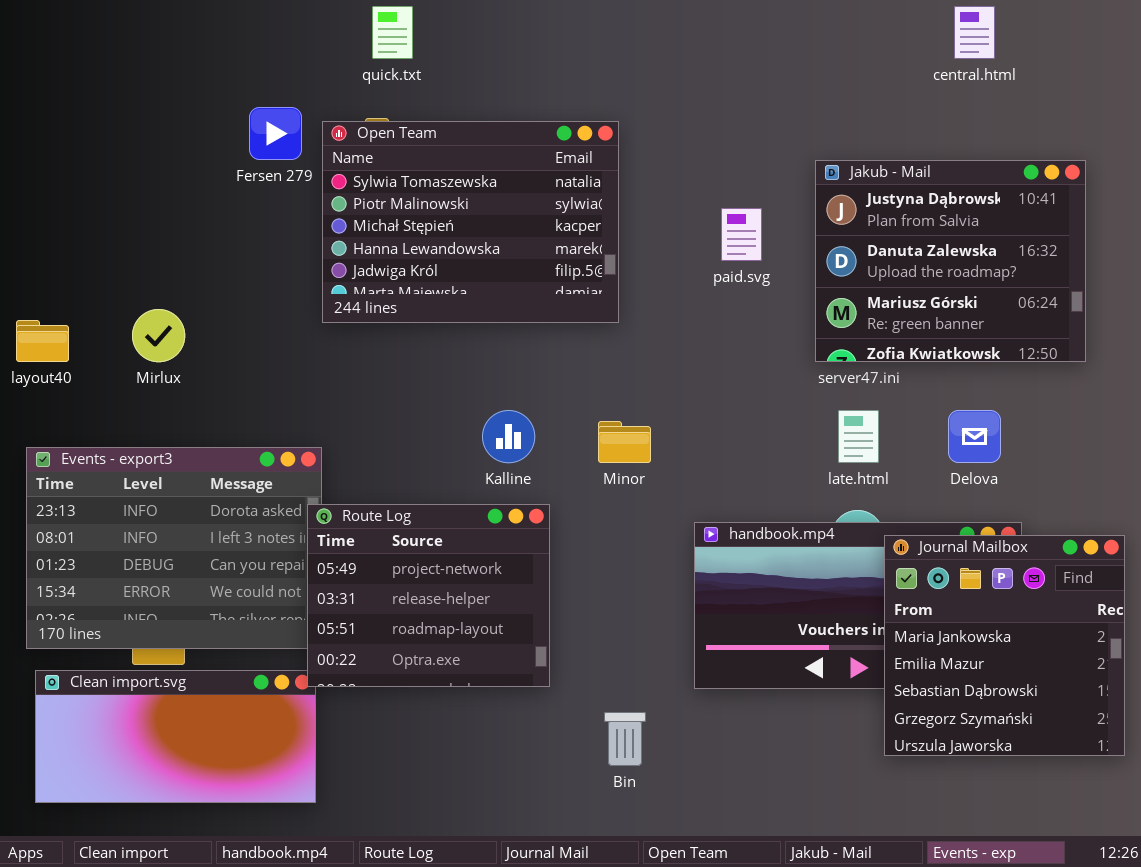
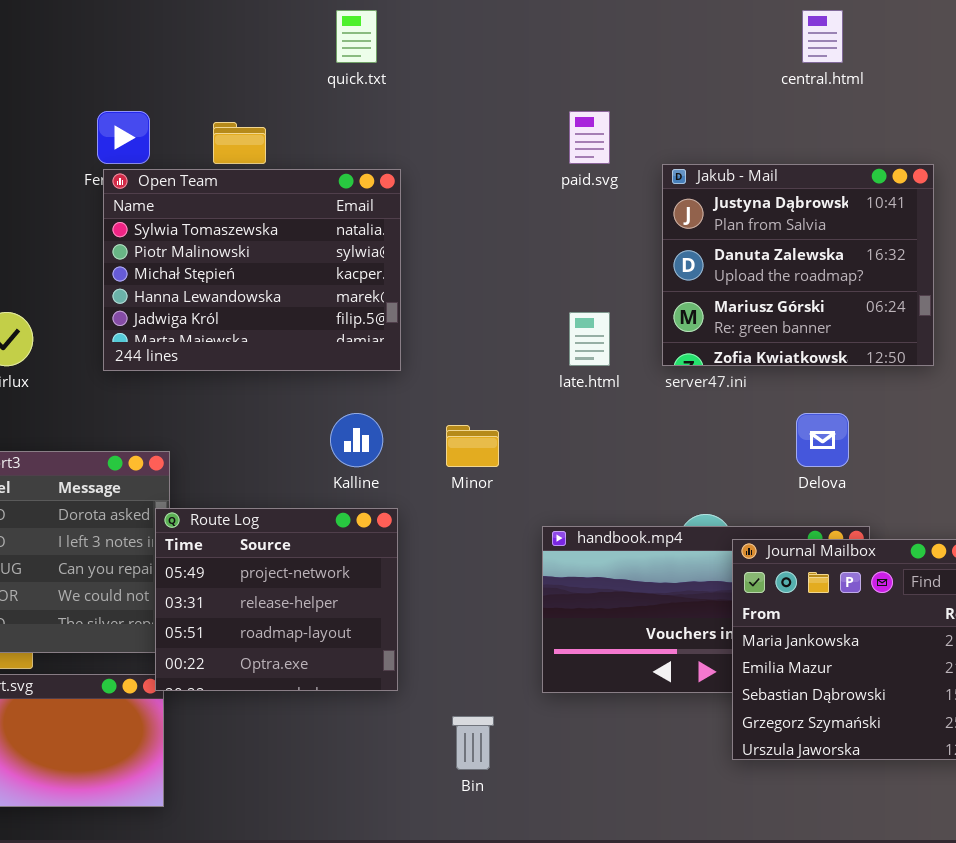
quick.txt: [372,6,413,59] -> [336,10,377,63], moved
Open Team: [322,121,619,323] -> [103,169,401,371], moved
paid.svg: [721,208,762,261] -> [569,111,610,164], moved
late.html: [838,410,879,463] -> [569,312,610,366], moved

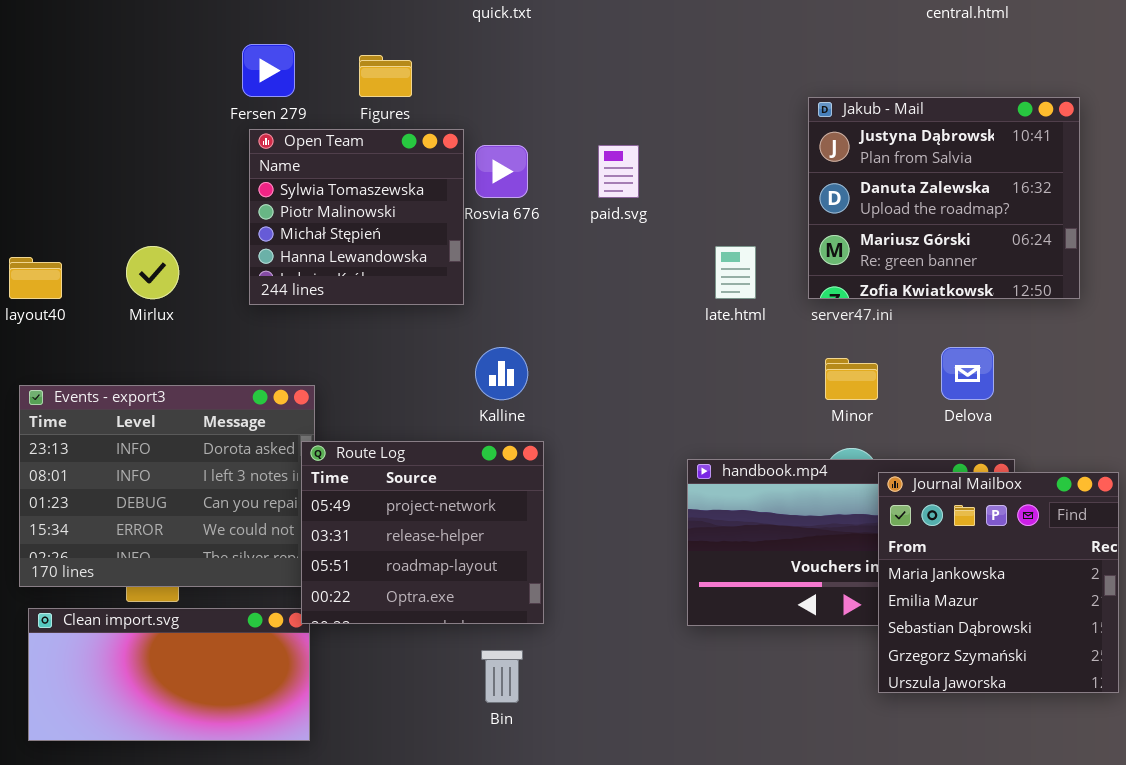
paid.svg: [569,111,610,164] -> [598,145,639,198], moved
Open Team: [103,169,401,371] -> [249,129,464,305], resized
Minor: [446,425,499,467] -> [825,358,878,400], moved
Bin: [452,716,494,770] -> [481,650,523,703], moved

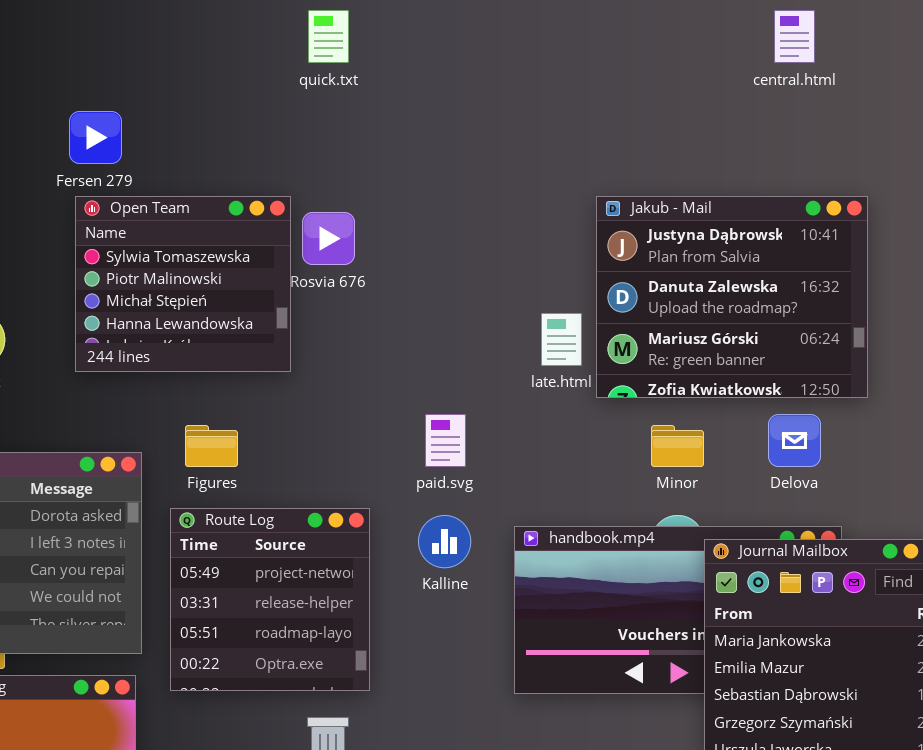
Figures: [359,55,412,97] -> [185,425,238,467], moved
Jakub - Mail: [808,97,1080,299] -> [596,196,868,398], moved
paid.svg: [598,145,639,198] -> [425,414,466,467], moved
Kalline: [475,347,528,400] -> [418,515,471,568], moved
Route Log: [301,441,544,624] -> [170,508,370,691], resized

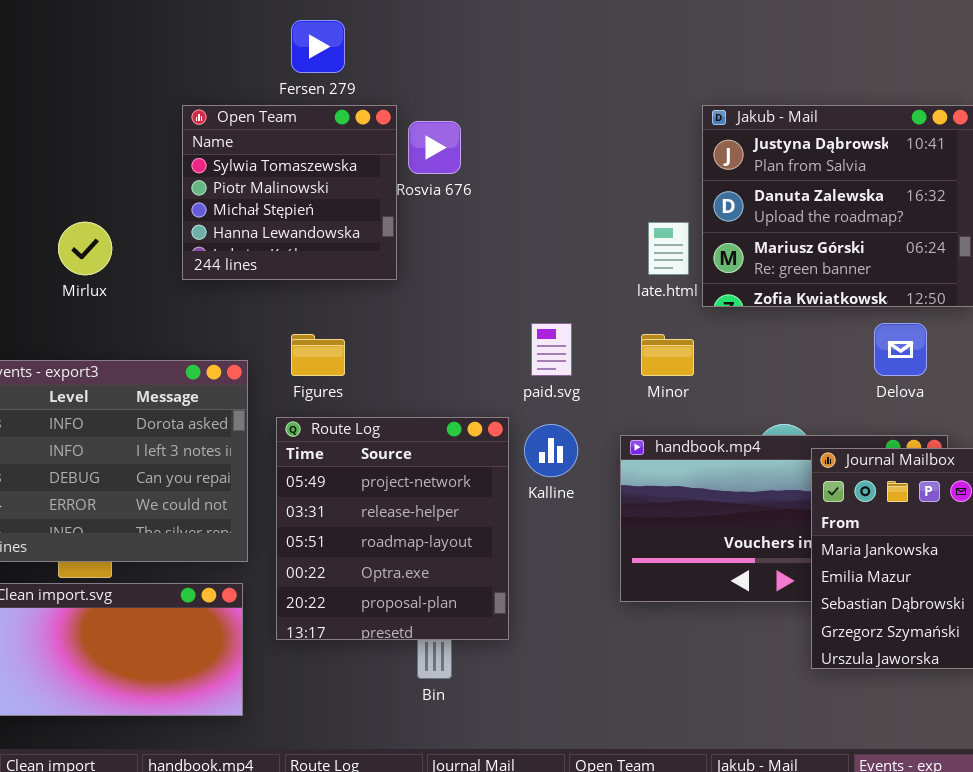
Fersen 279: [69,111,122,164] -> [291,20,345,73], moved
Minor: [651,425,704,467] -> [641,334,694,376], moved
Route Log: [170,508,370,691] -> [276,417,509,640], resized

